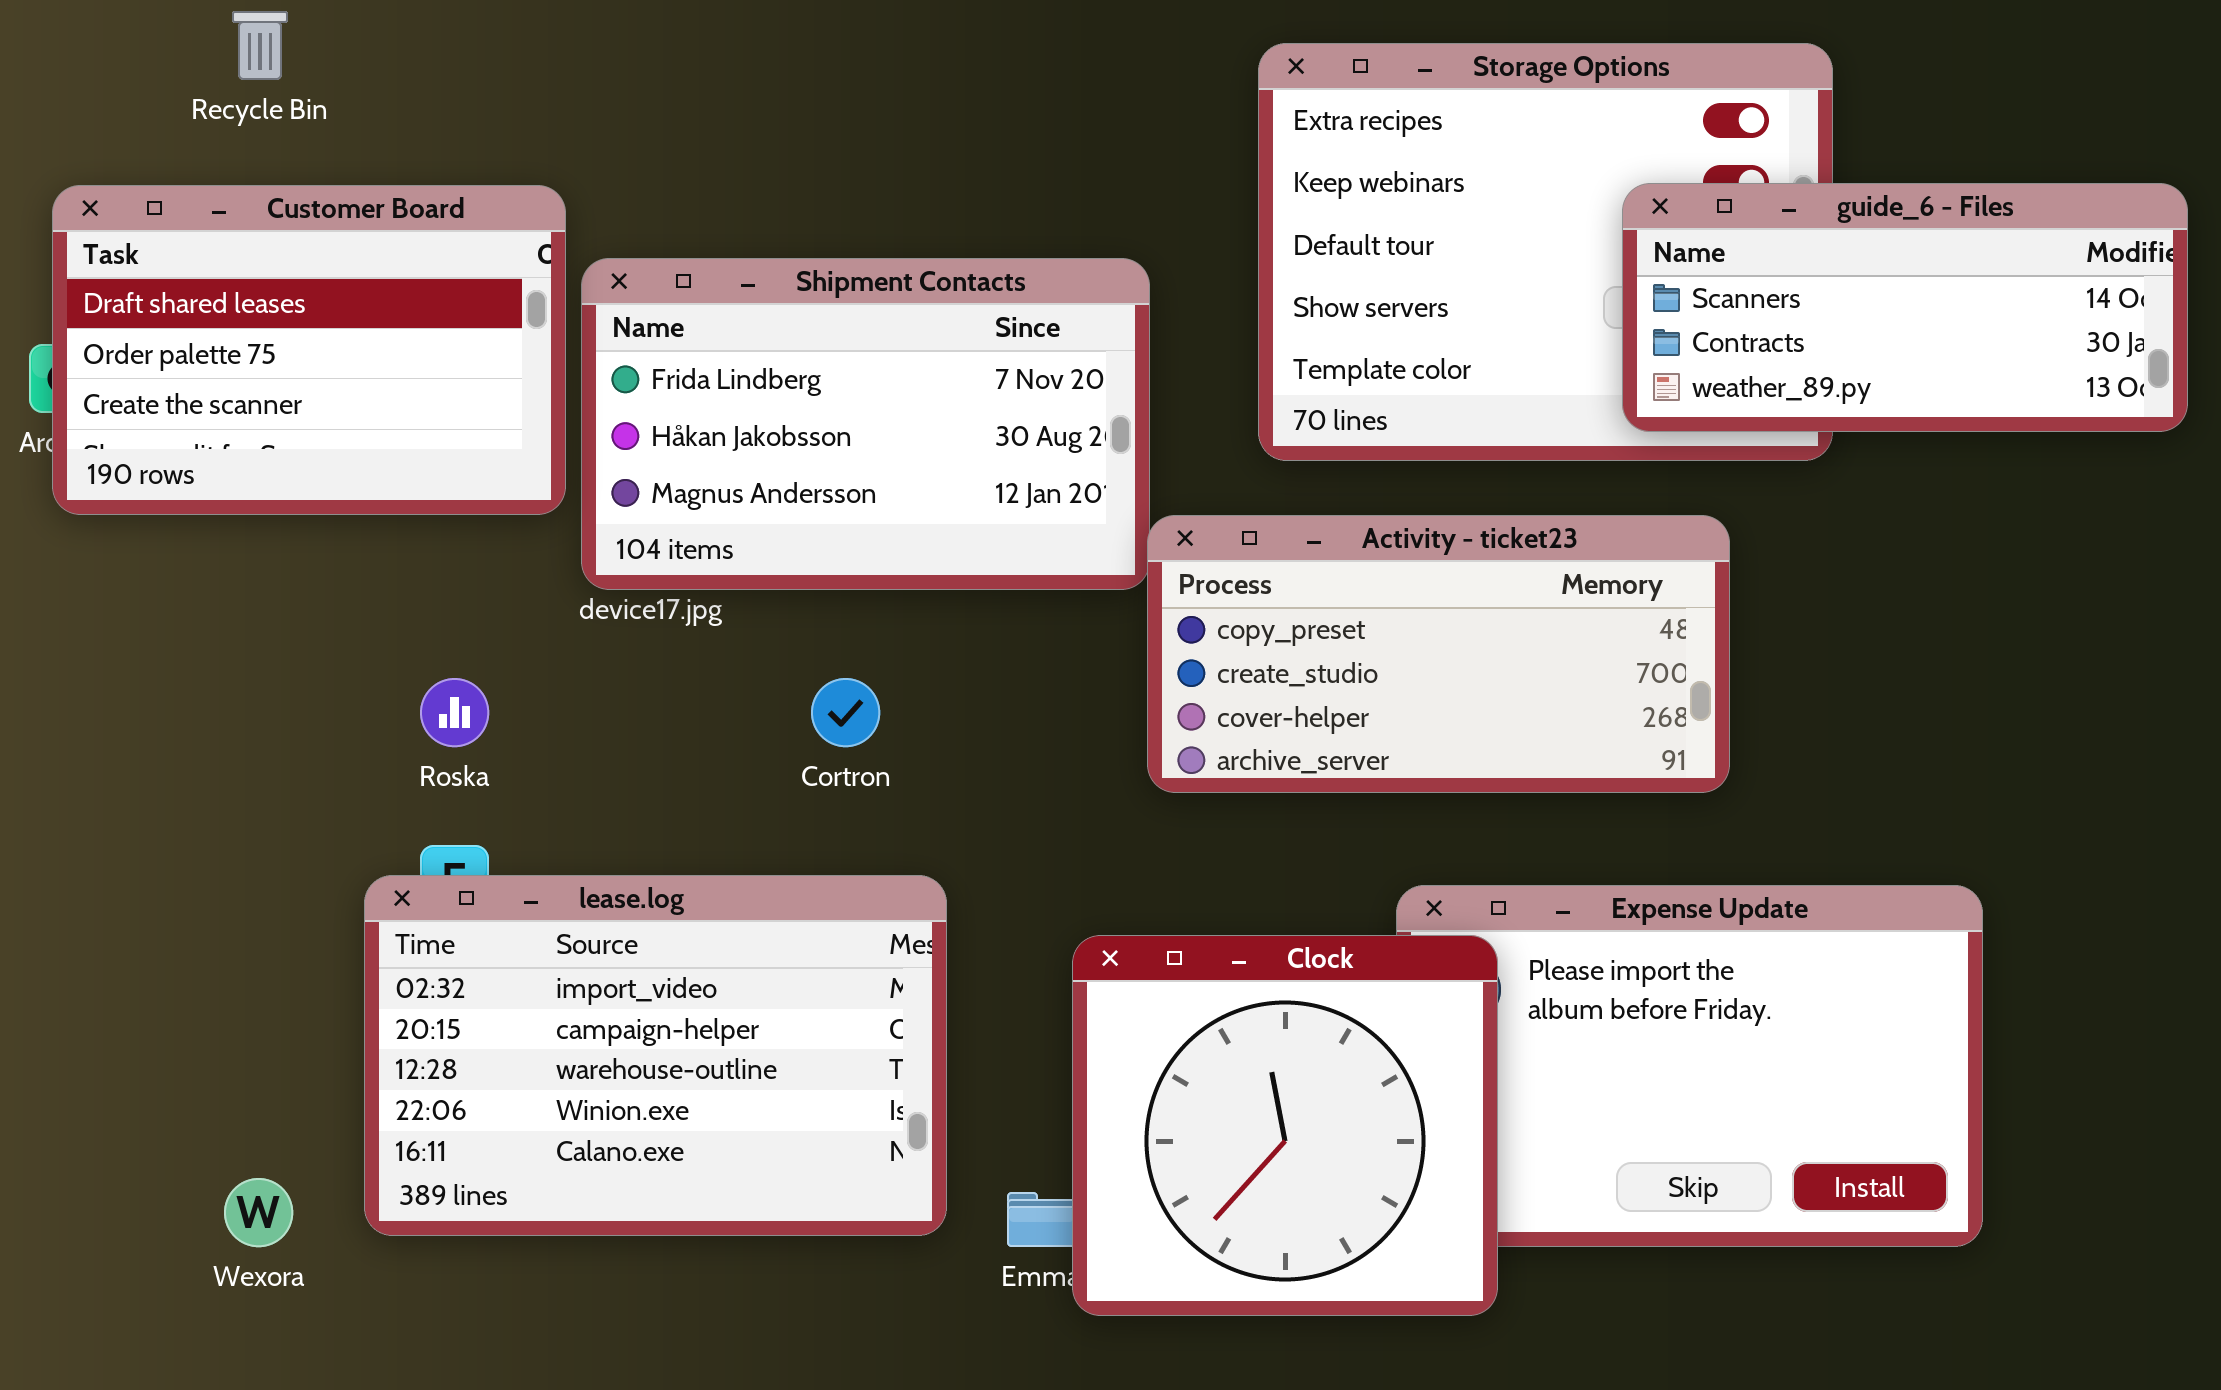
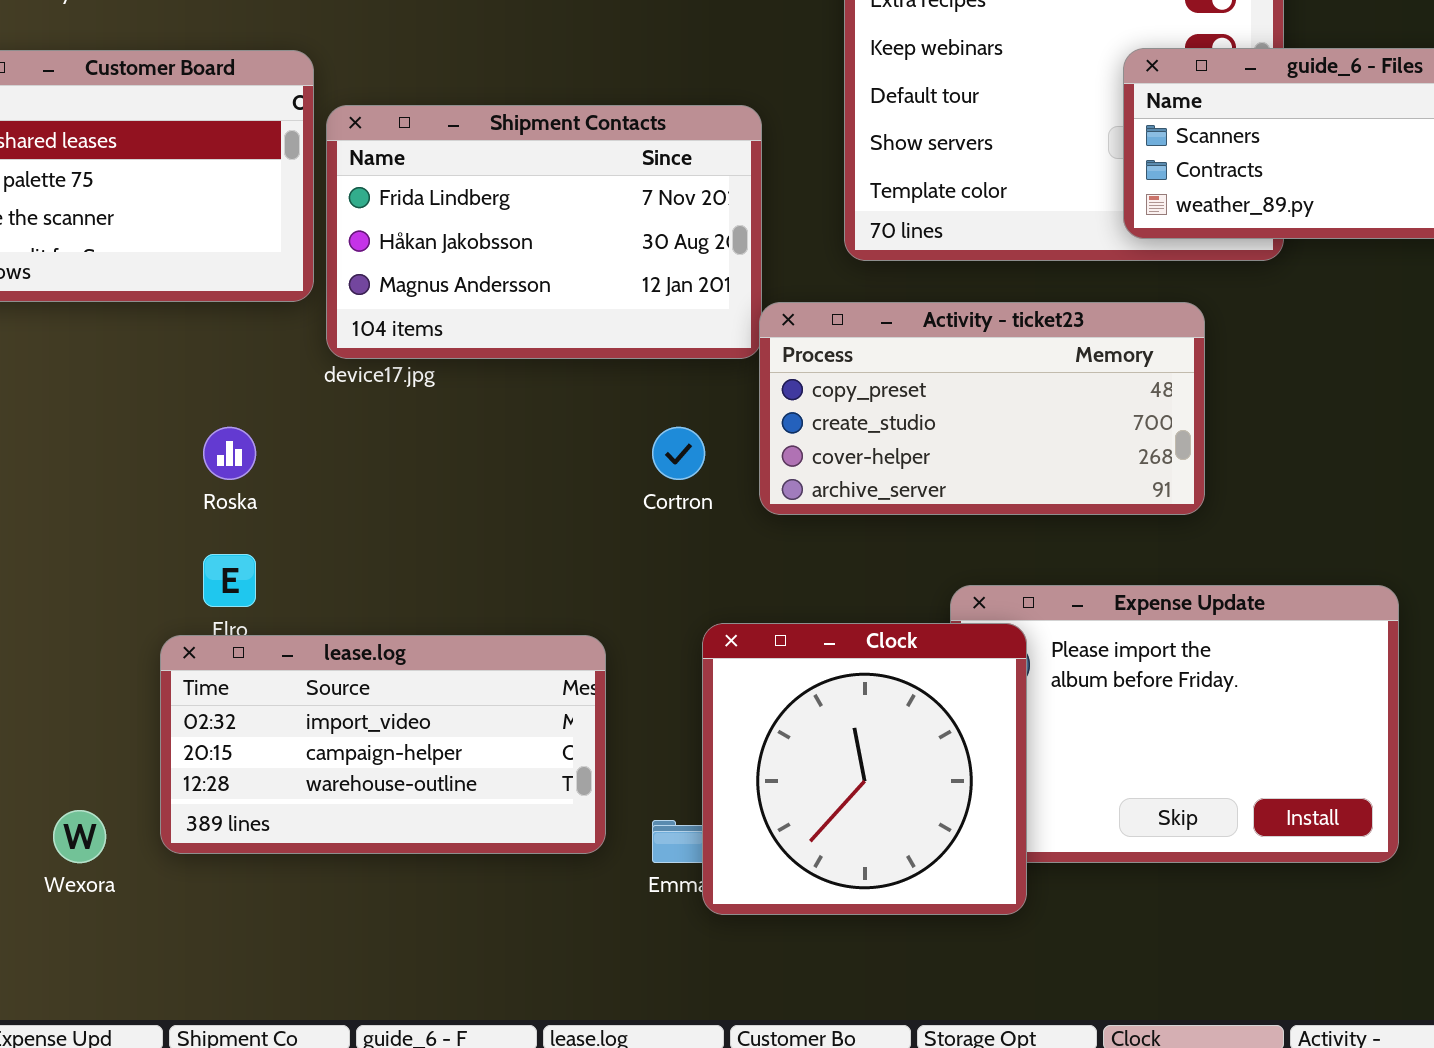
Cortron: [811,678,880,747] -> [652,427,705,480], moved
lease.log: [364,875,947,1236] -> [160,635,606,854], resized

